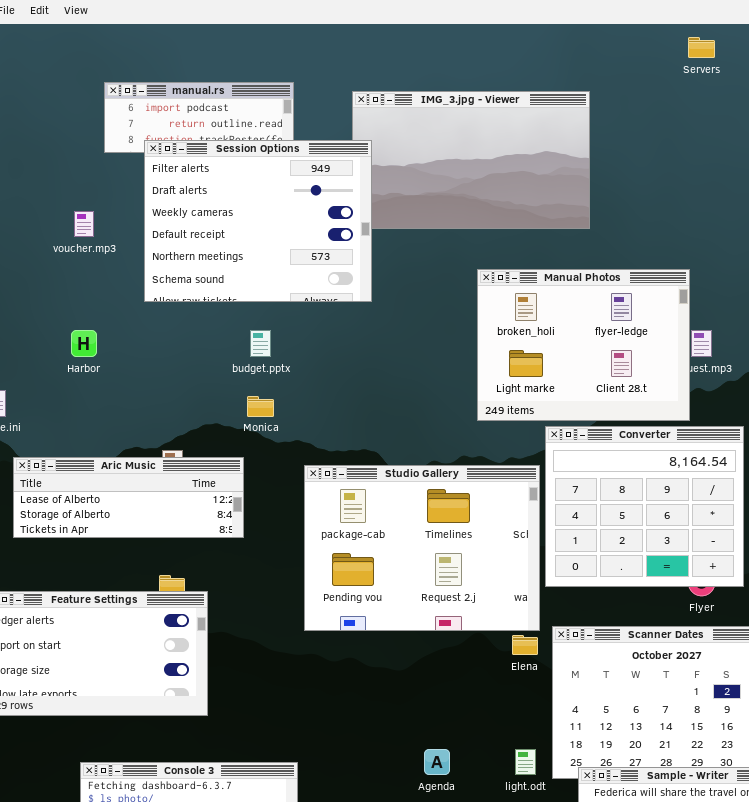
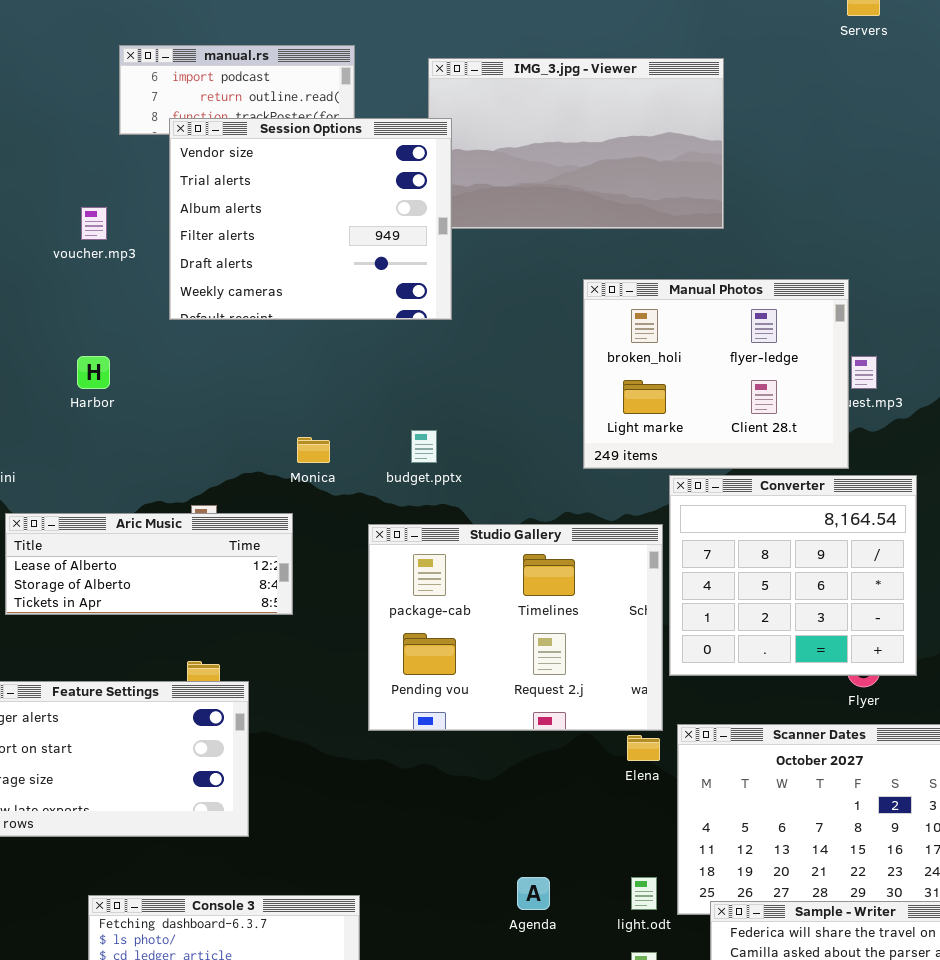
Session Options: [144,140,372,302] -> [169,118,452,320], scrolled up 3 rows
budget.pptx: [250,330,271,357] -> [411,430,437,463], moved

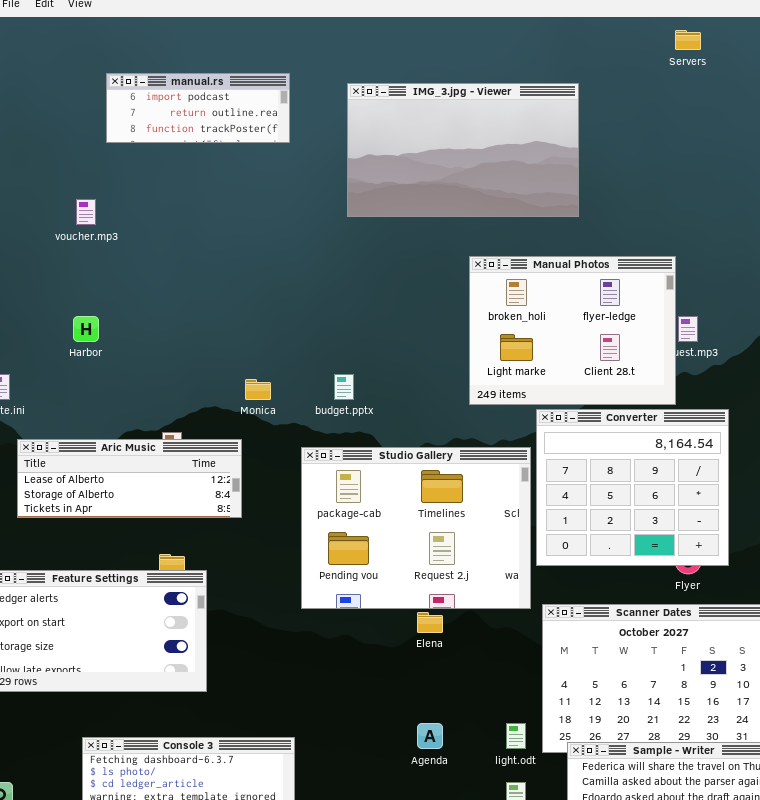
Session Options: [169,118,452,320] -> none, closed
Elena: [627,735,660,761] -> [417,612,443,633], moved

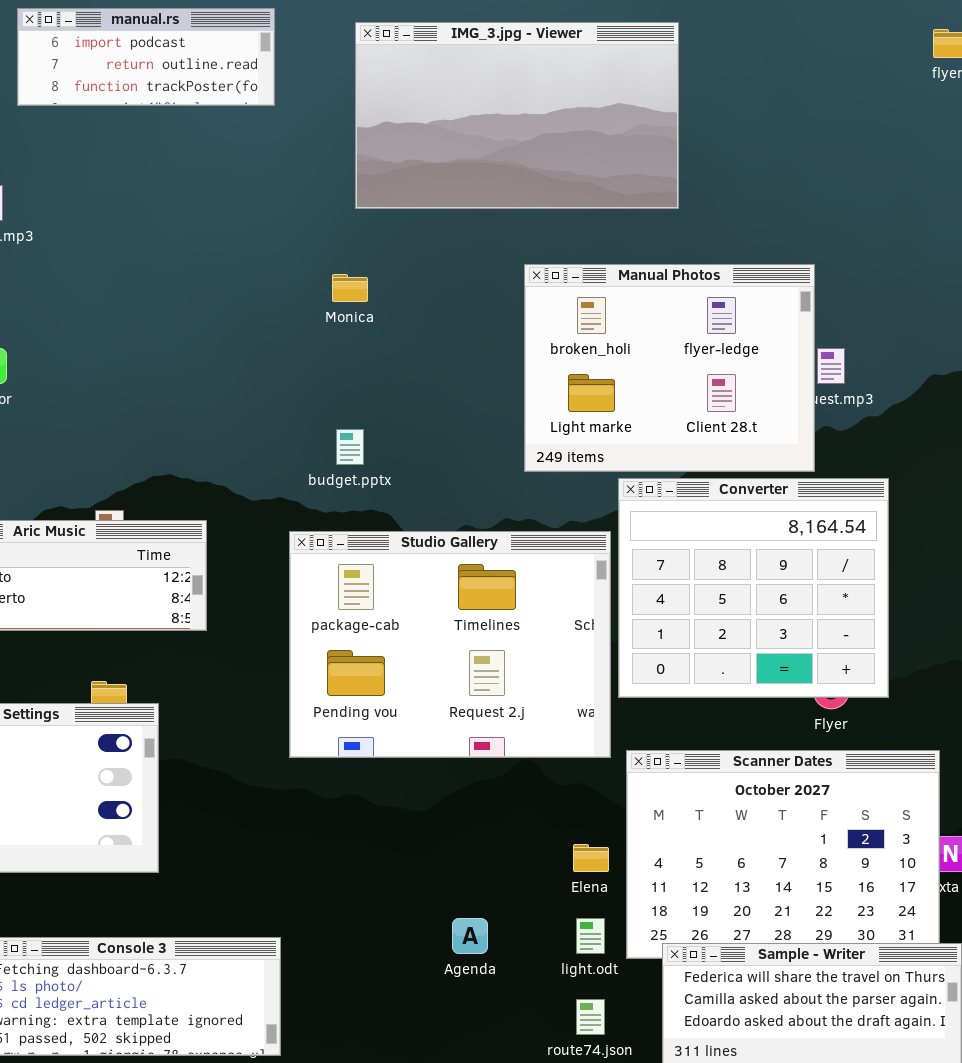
Monica: [245,379,271,400] -> [332,274,368,302], moved
Elena: [417,612,443,633] -> [573,844,609,872], moved

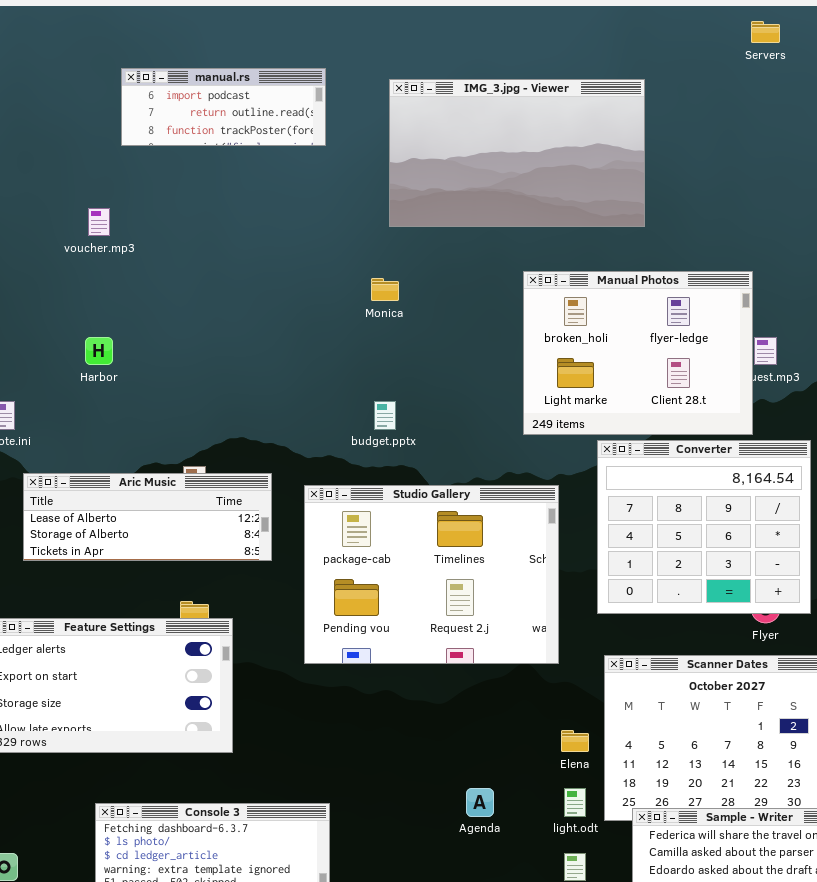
Studio Gallery: [289,531,611,758] -> [304,485,559,664], moved

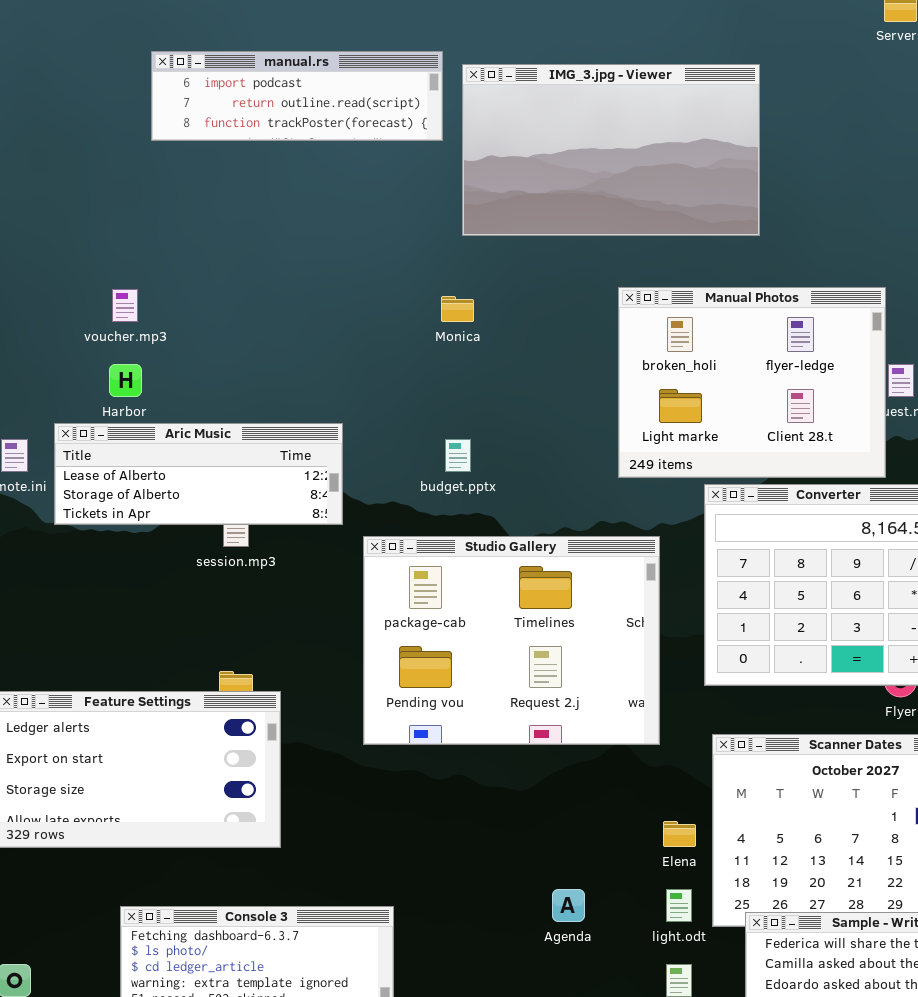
manual.rs: [121,68,326,146] -> [151,51,443,141], resized
voucher.mp3: [88,208,110,236] -> [112,289,138,322], moved
Aric Music: [23,473,272,561] -> [54,423,343,525], moved

